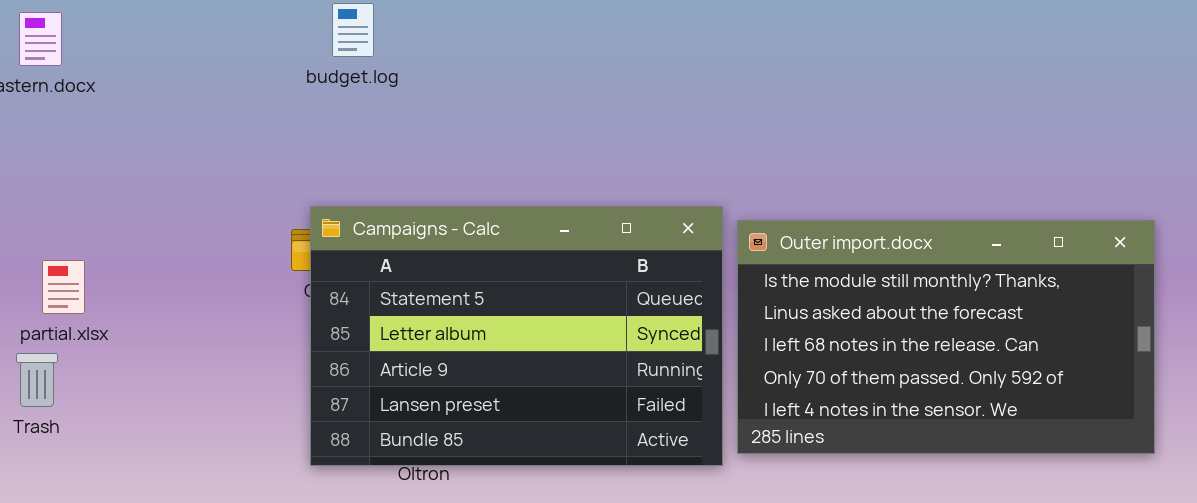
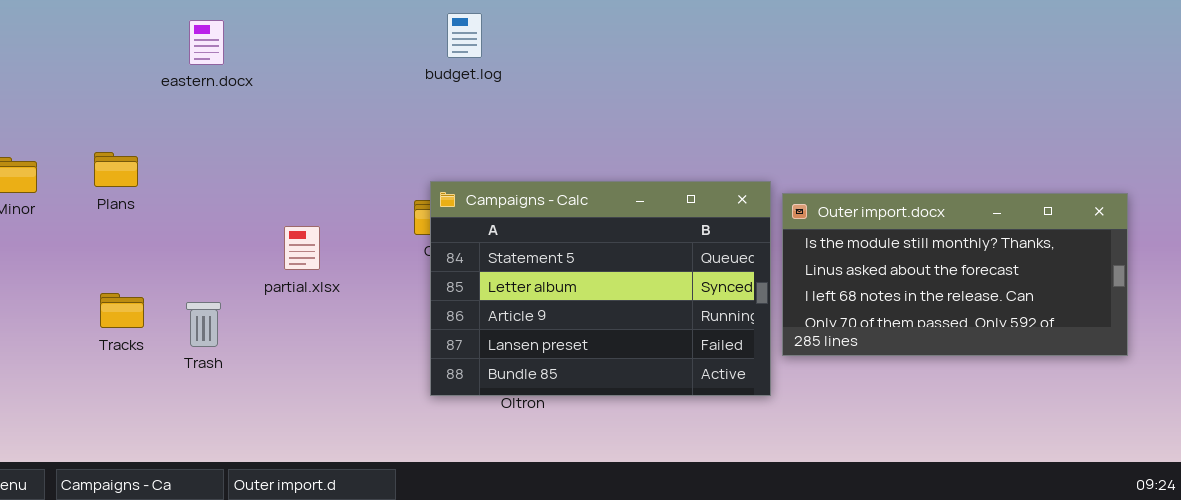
Outer import.docx: [737,220,1155,454] -> [782,193,1128,356], resized
partial.xlsx: [42,260,85,314] -> [284,226,320,270], moved

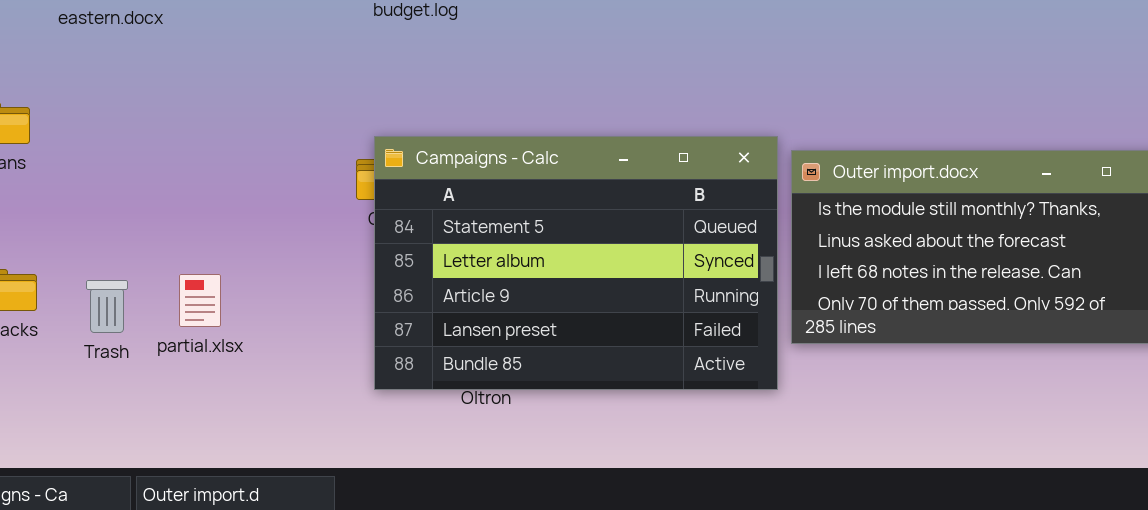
partial.xlsx: [284,226,320,270] -> [179,274,221,327], moved

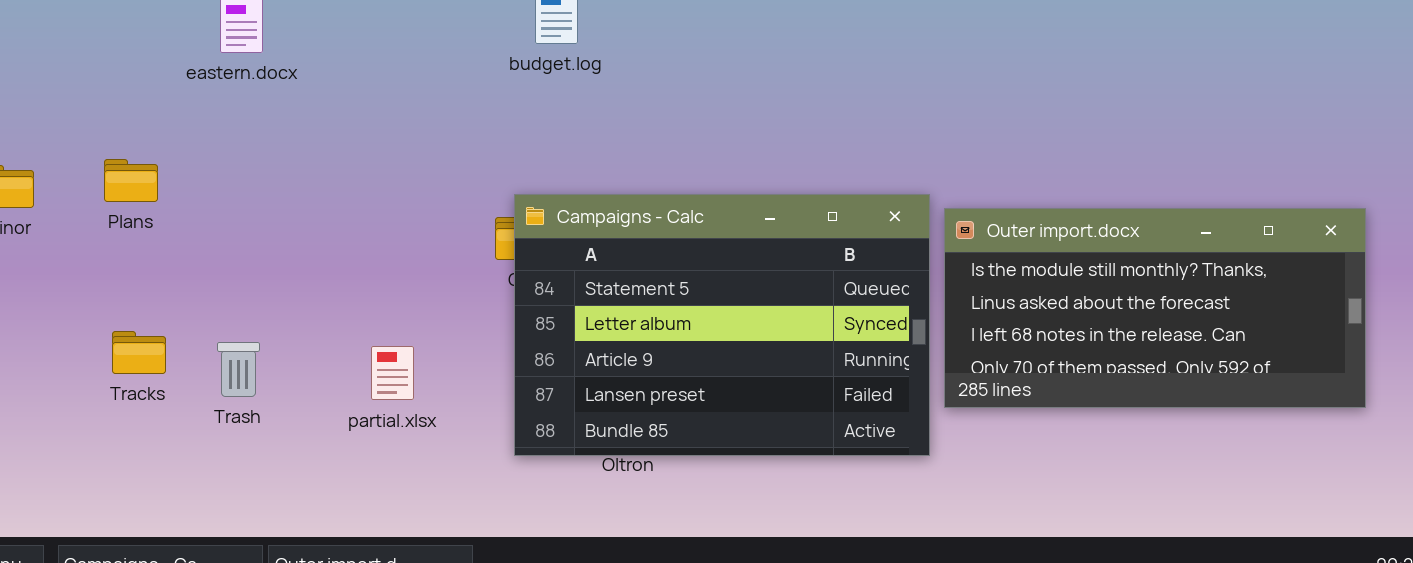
partial.xlsx: [179,274,221,327] -> [371,346,414,400], moved

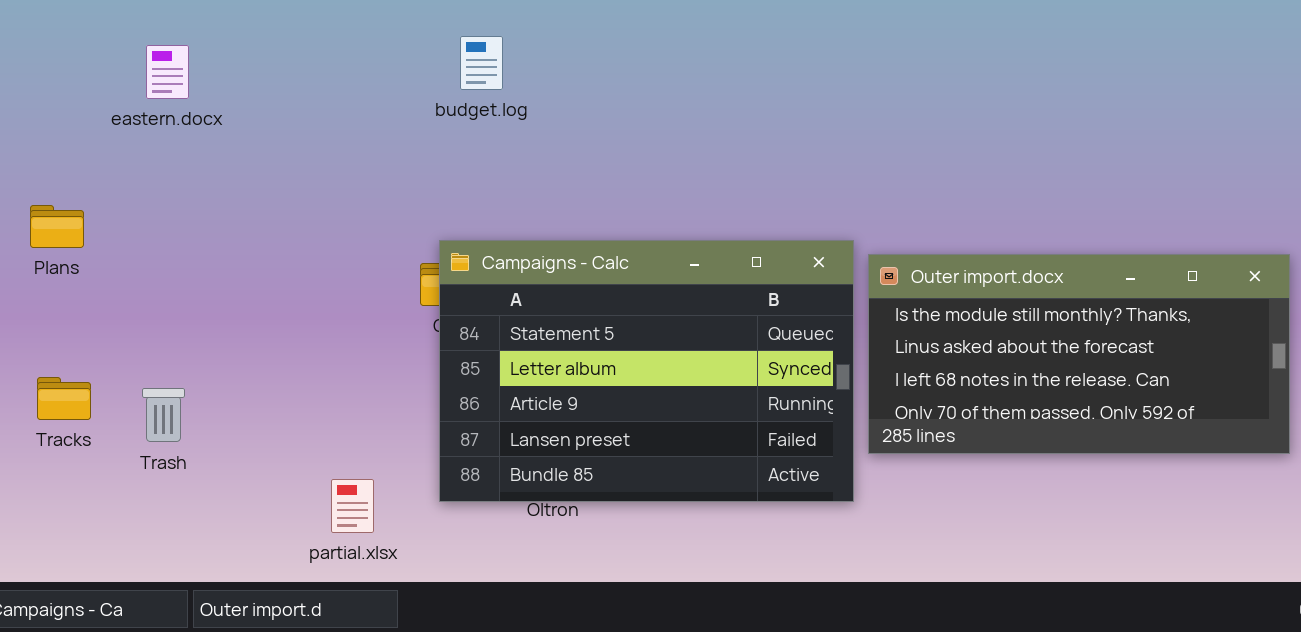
partial.xlsx: [371,346,414,400] -> [331,479,374,533], moved

